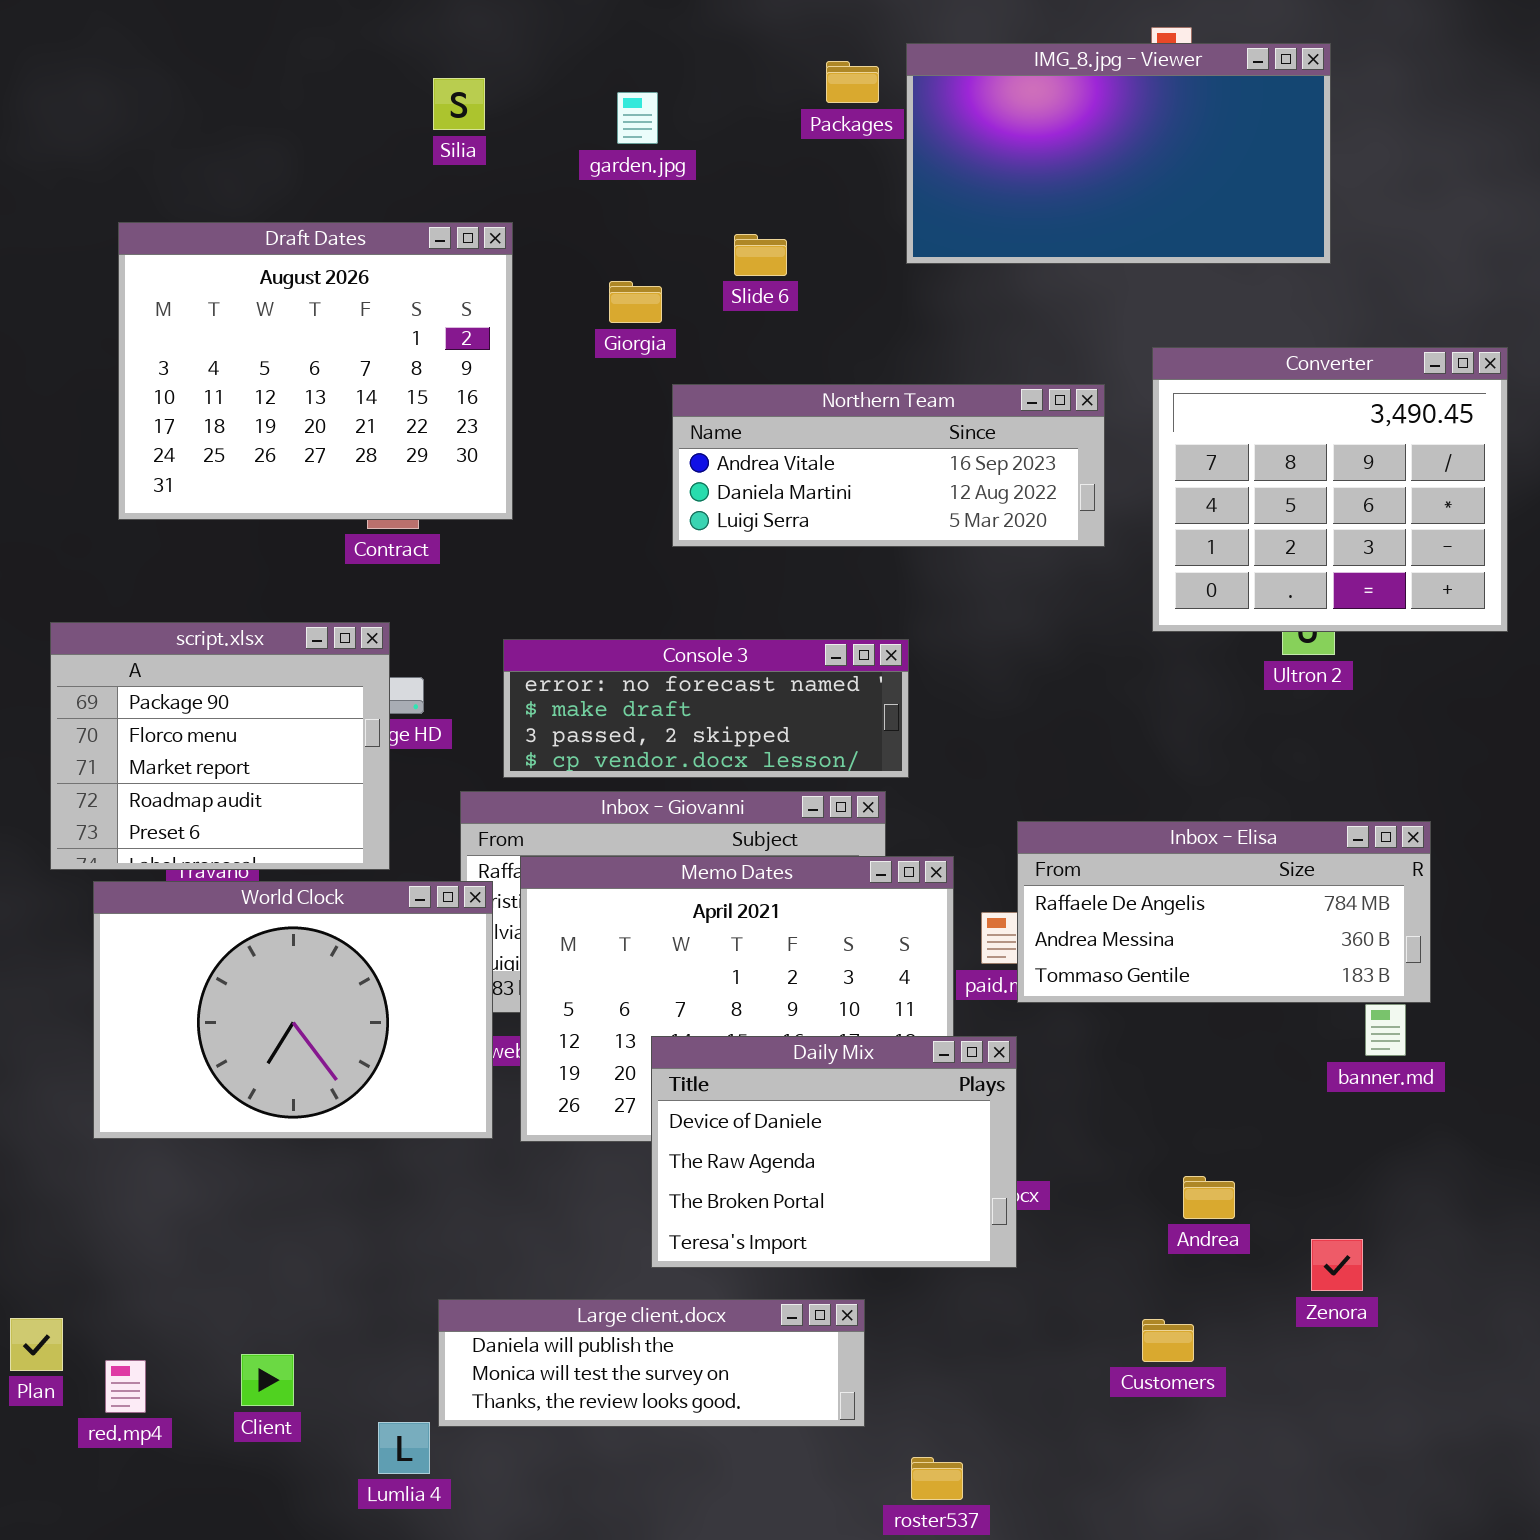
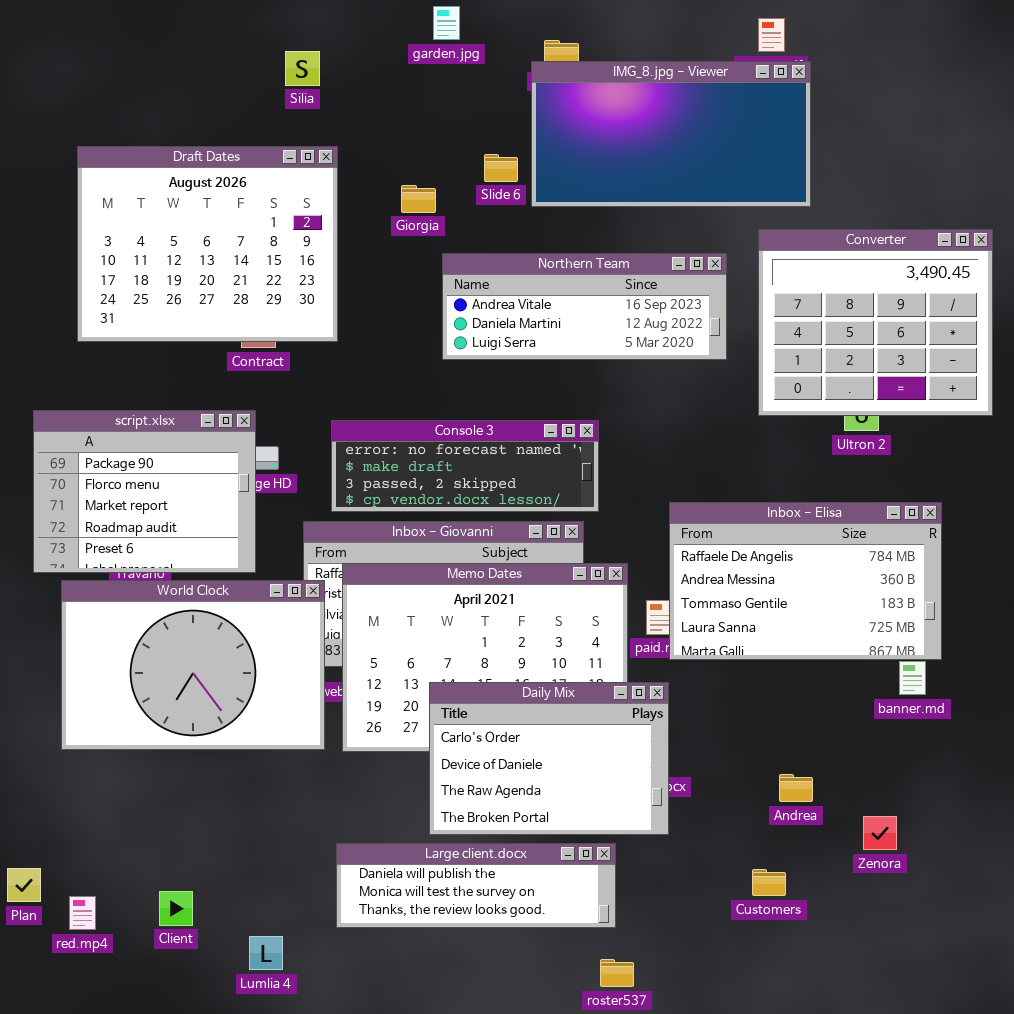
IMG_8.jpg - Viewer: [906,43,1331,264] -> [531,61,811,207], moved
garden.jpg: [617,92,658,144] -> [433,6,460,40], moved
Inbox - Elisa: [1017,821,1431,1003] -> [669,502,942,660], resized
Daily Mix: [651,1036,1017,1268] -> [429,682,669,835], scrolled up 1 row
Large client.docx: [438,1299,865,1427] -> [336,843,616,928], moved

